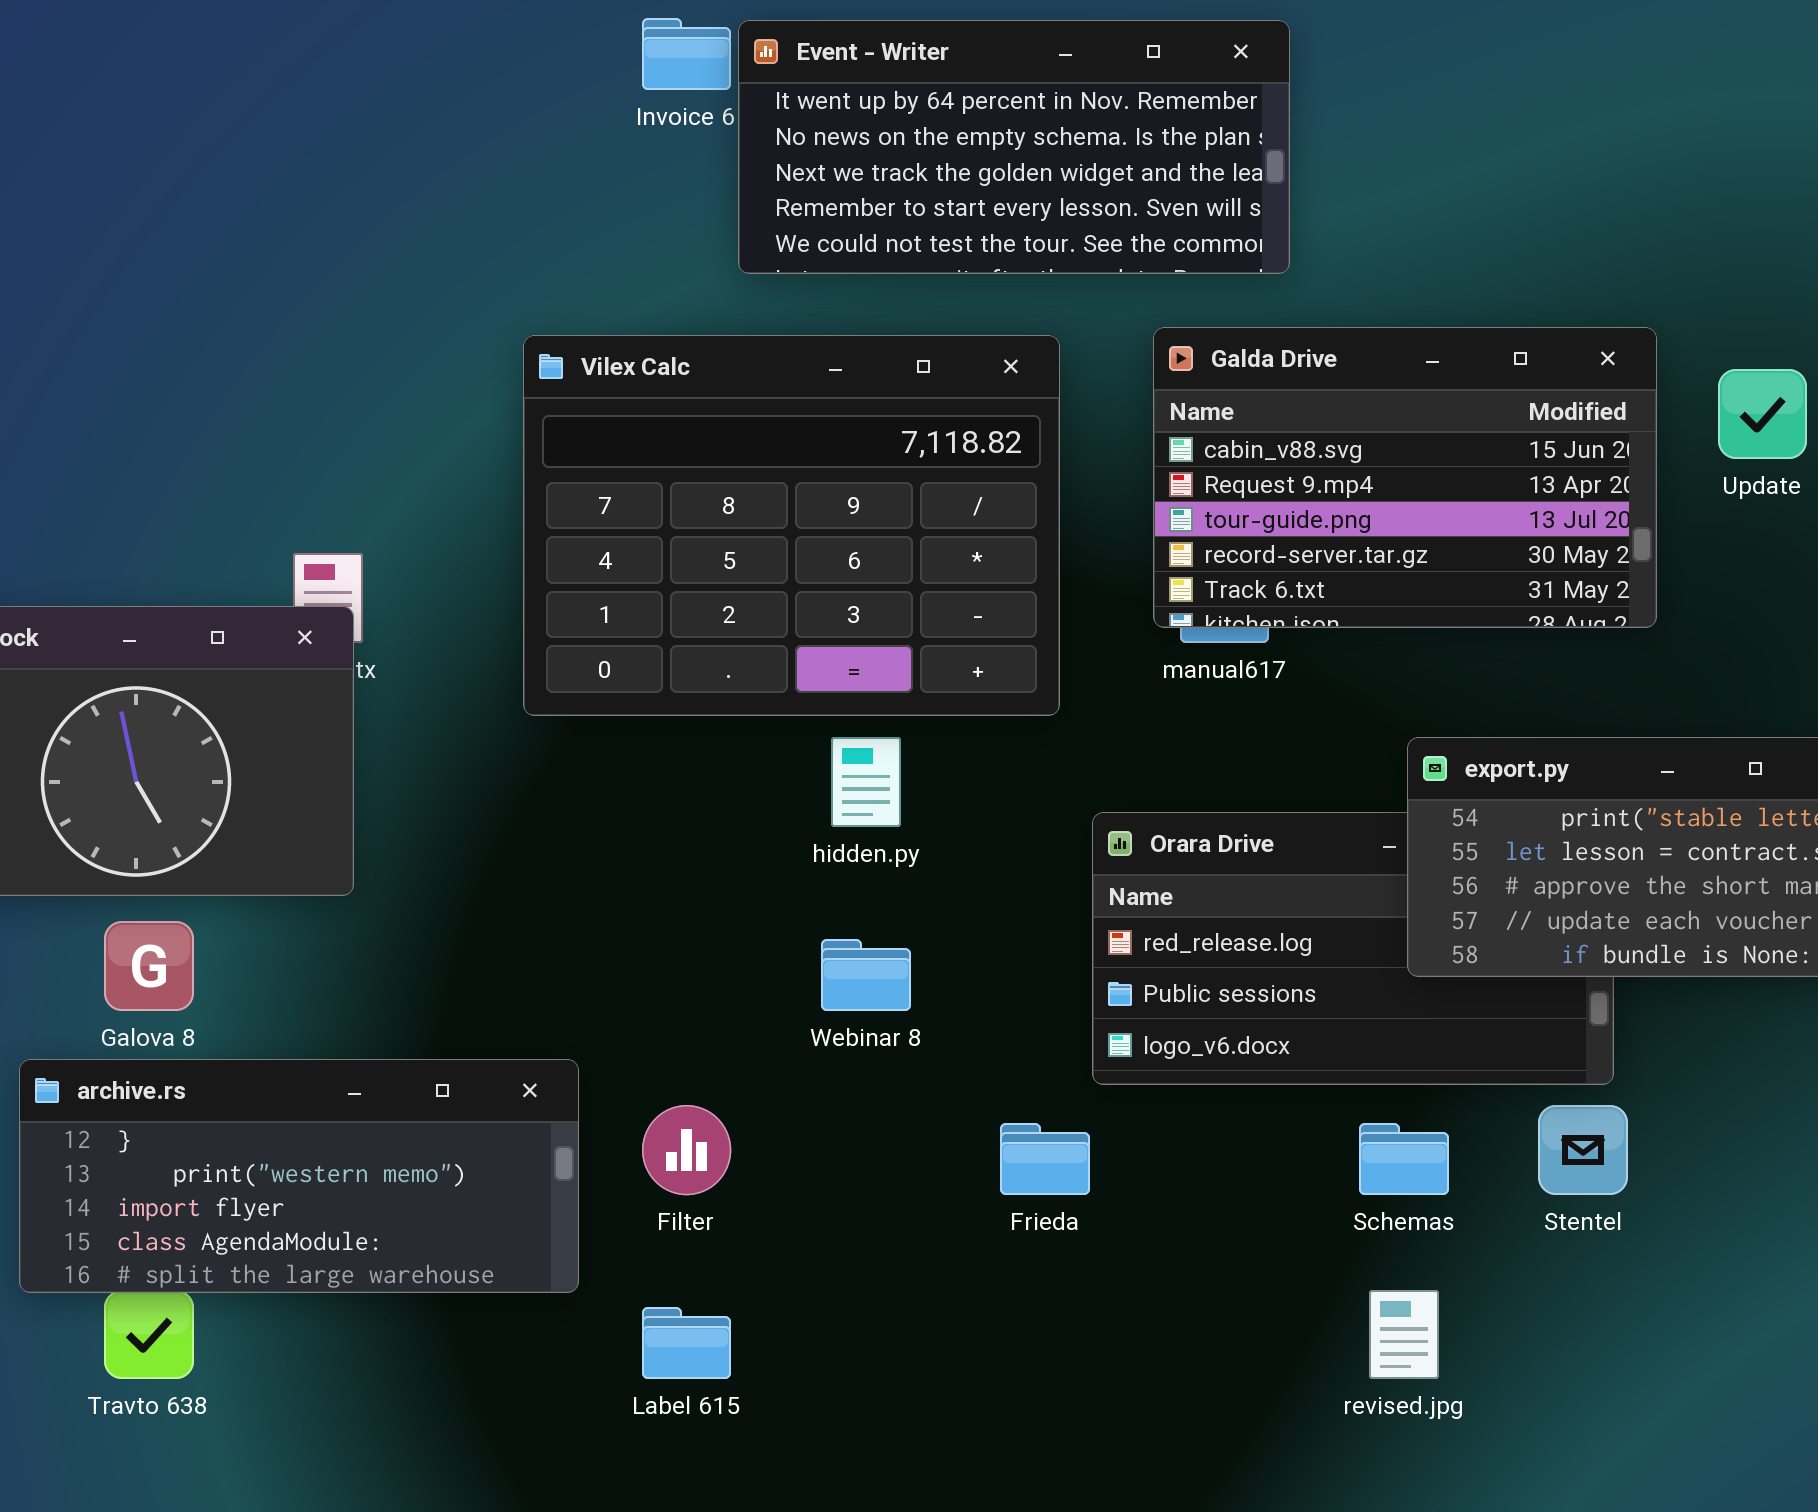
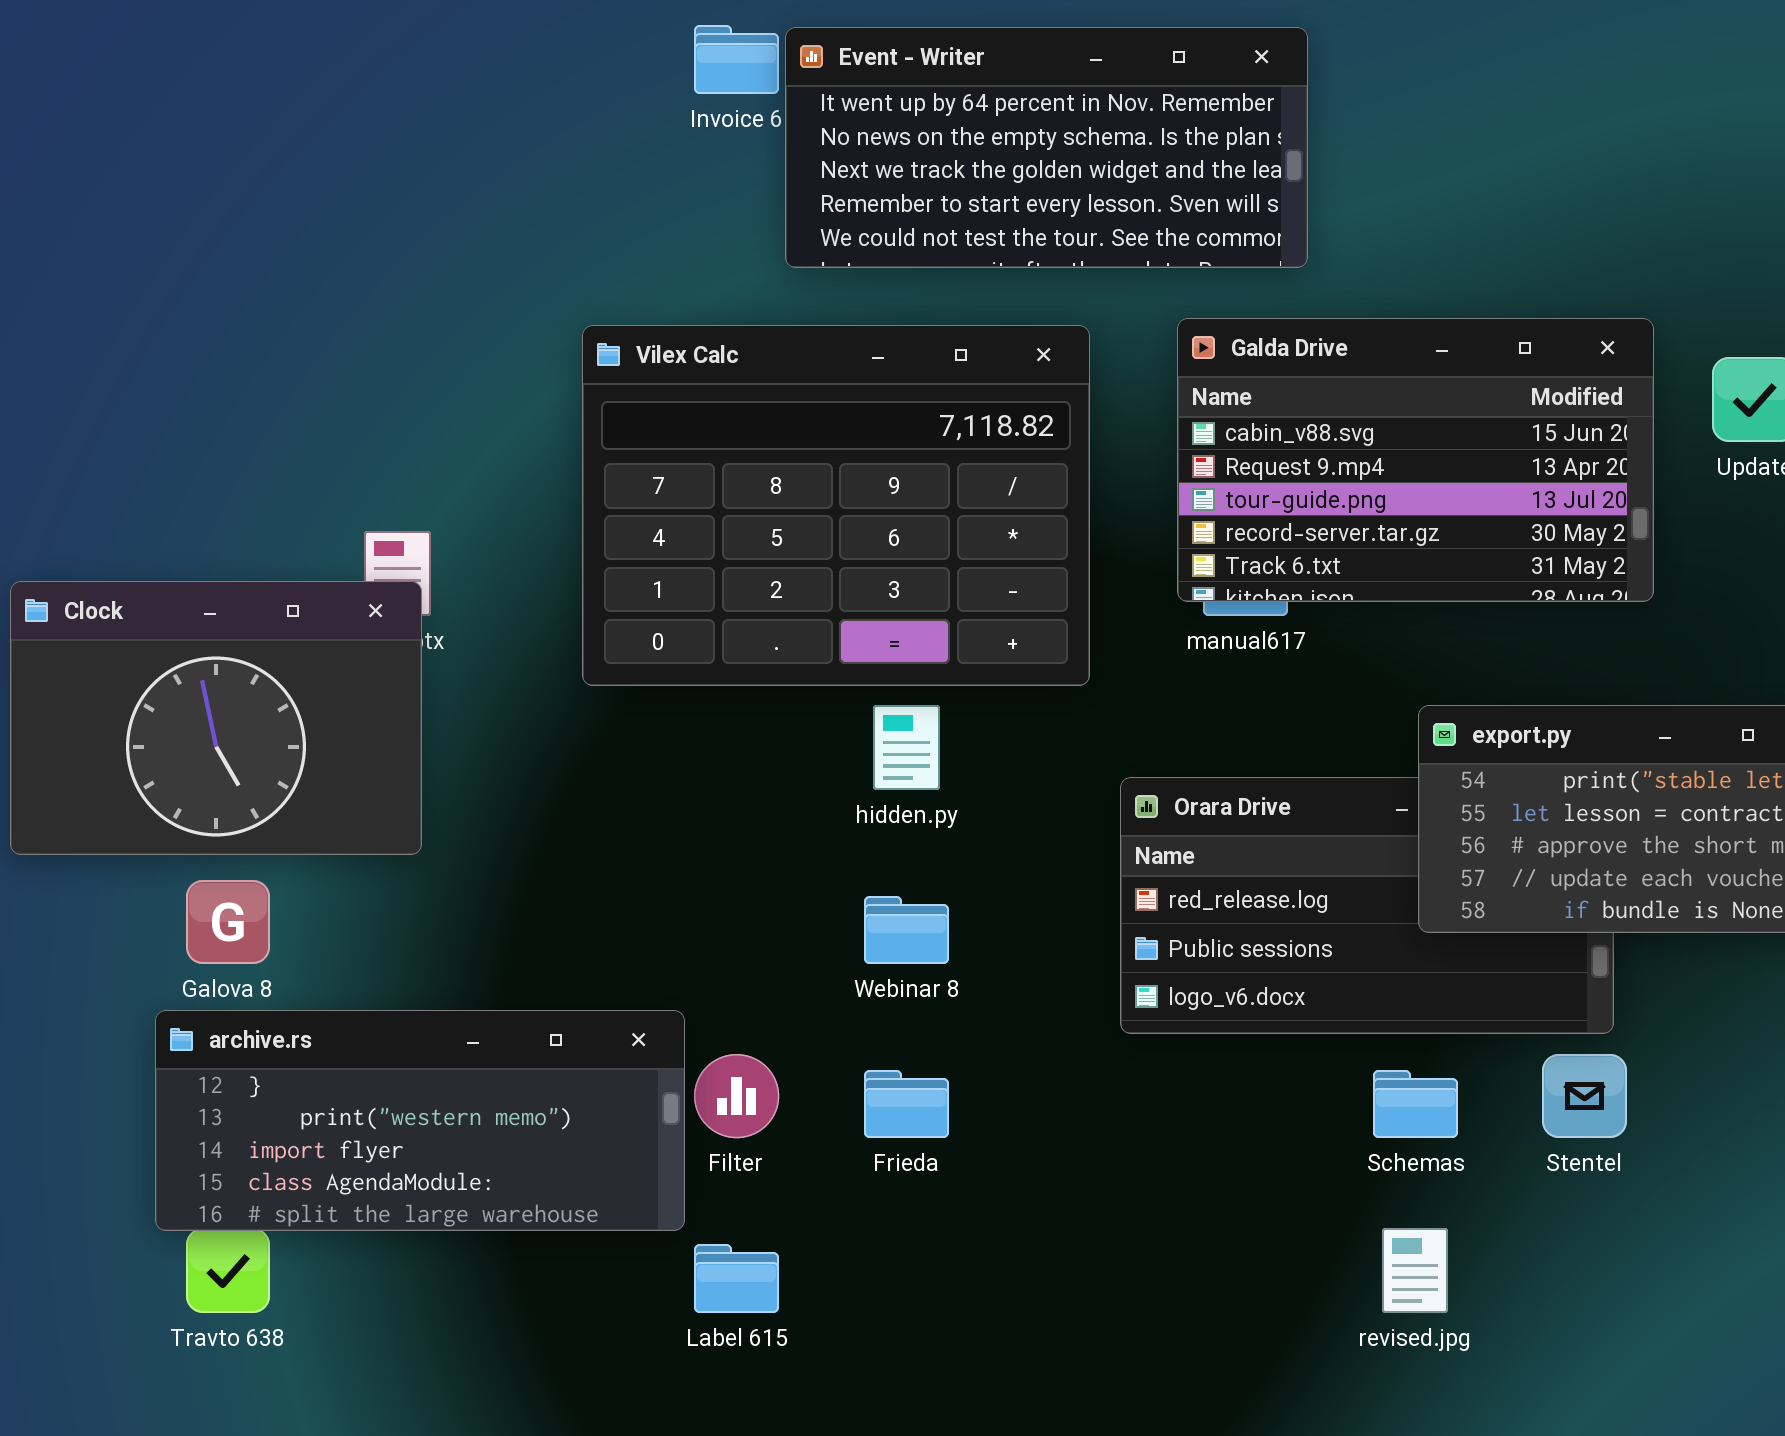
archive.rs: [19,1059,579,1293] -> [155,1010,685,1231], moved
Frieda: [1000,1123,1090,1195] -> [864,1070,949,1138], moved

